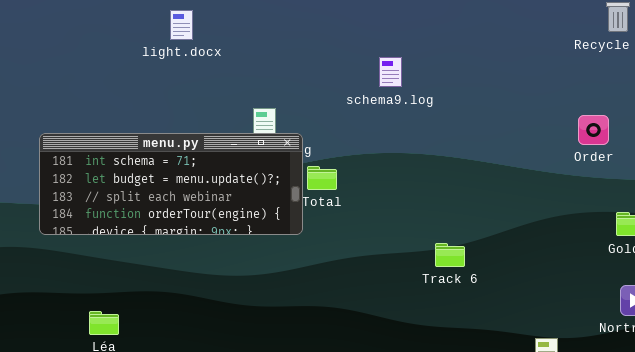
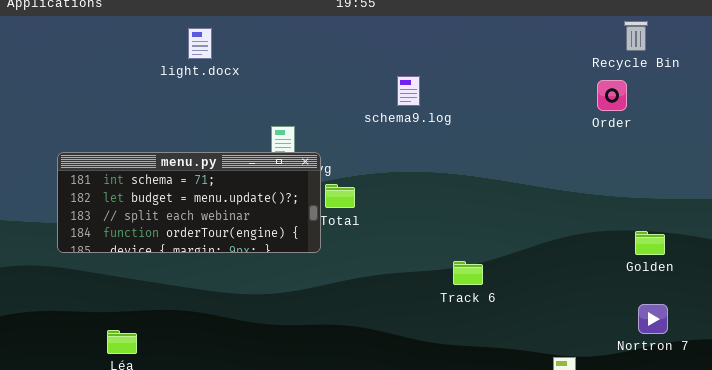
Order: [578,115,609,145] -> [597,80,627,111], moved

